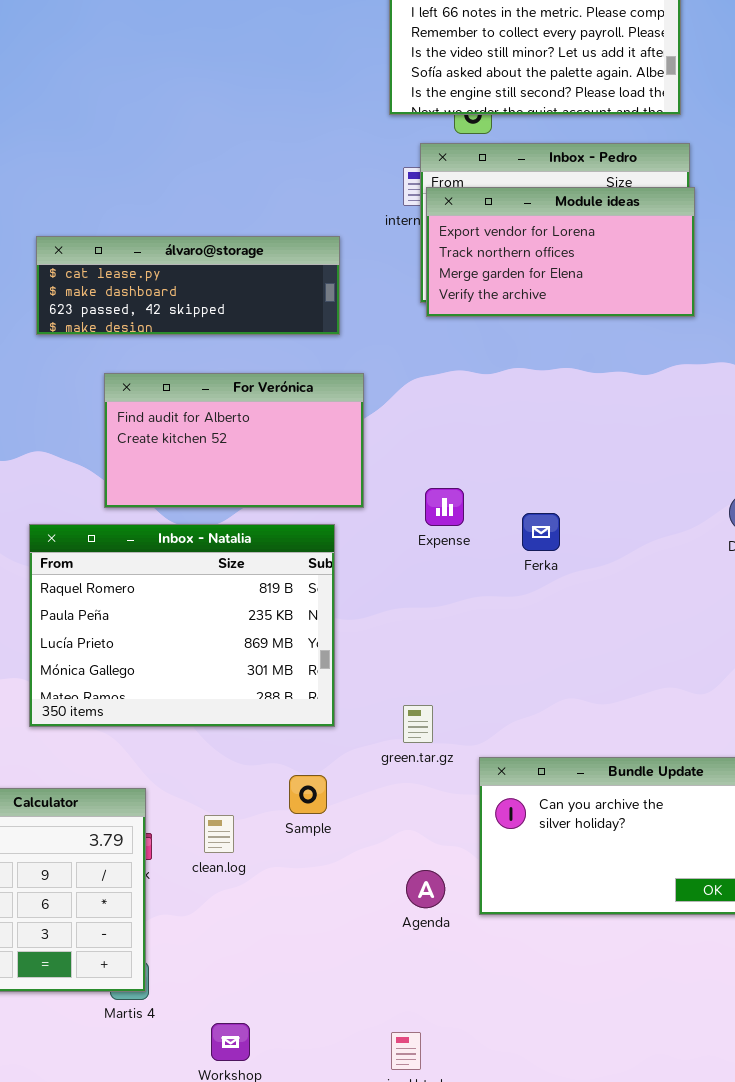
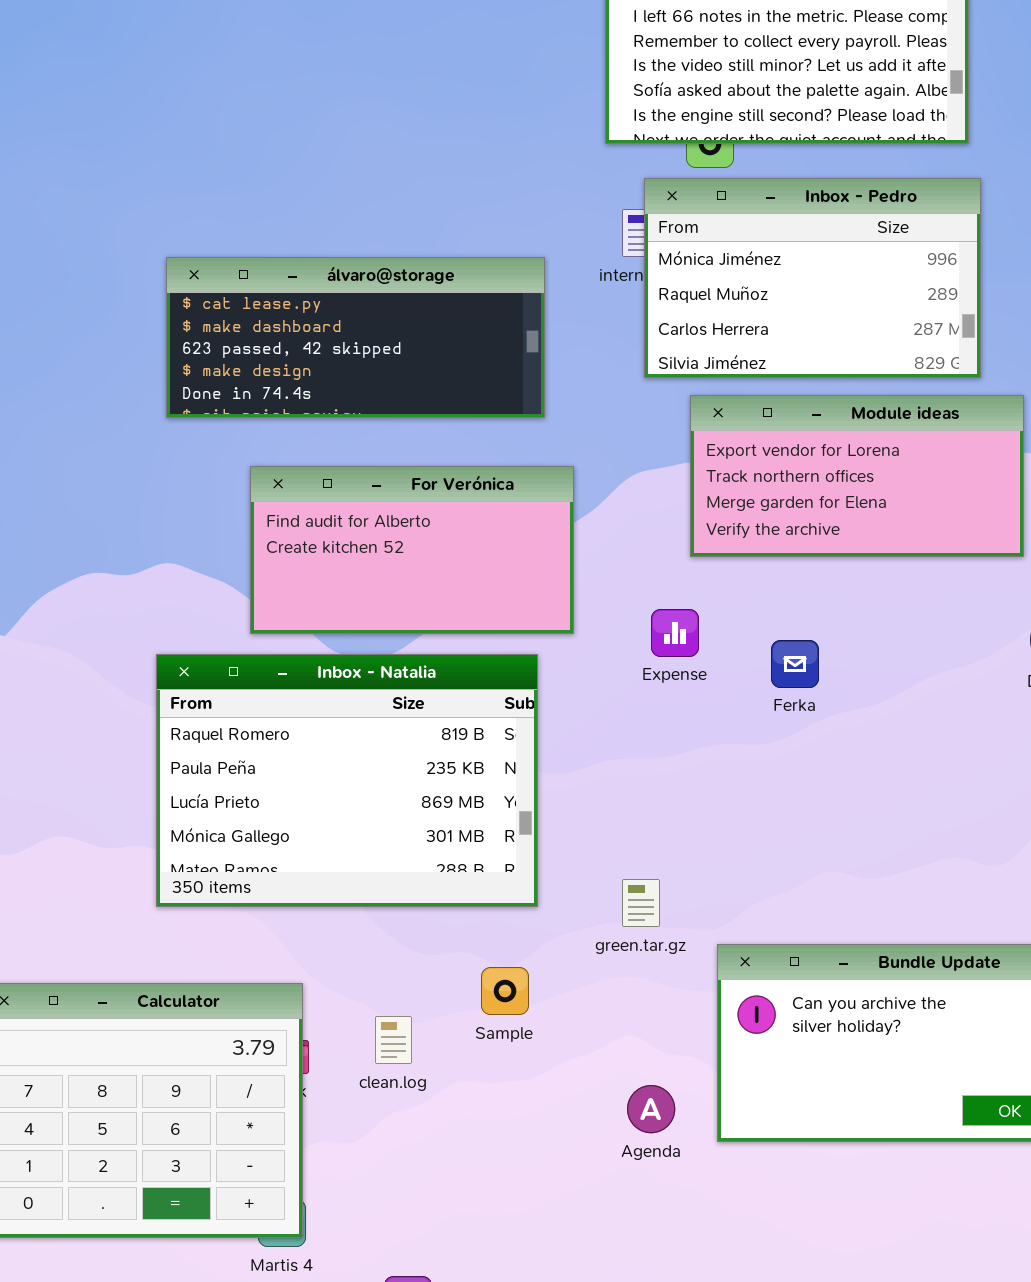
Module ideas: [426,187,695,317] -> [690,395,1024,557], moved
álvaro@storage: [36,236,340,335] -> [166,257,545,418], resized

